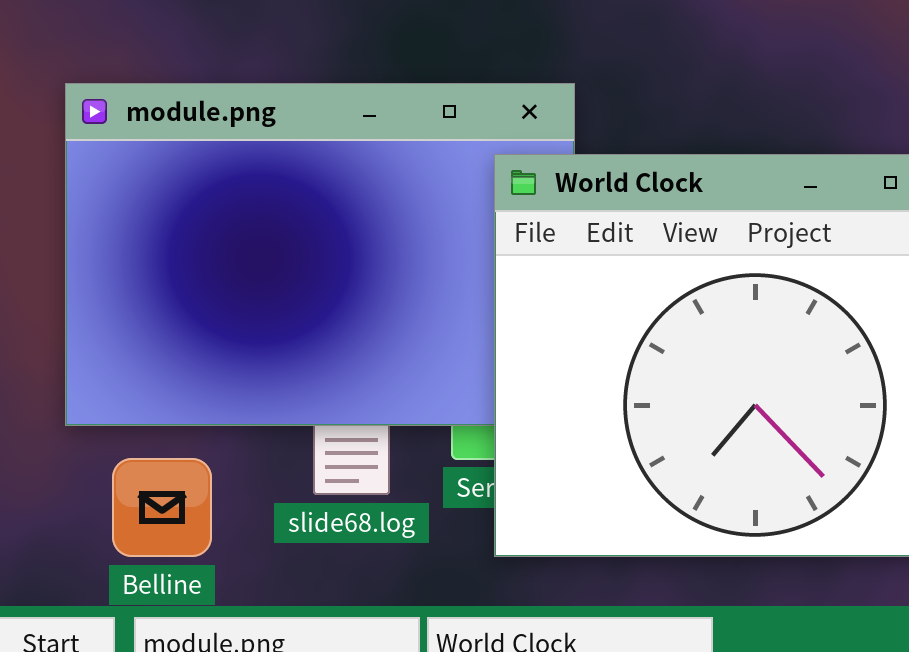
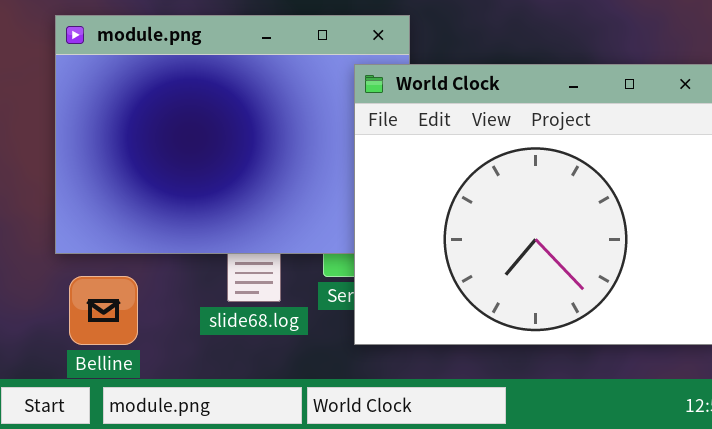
Belline: [112,458,212,557] -> [69,276,138,345], moved

